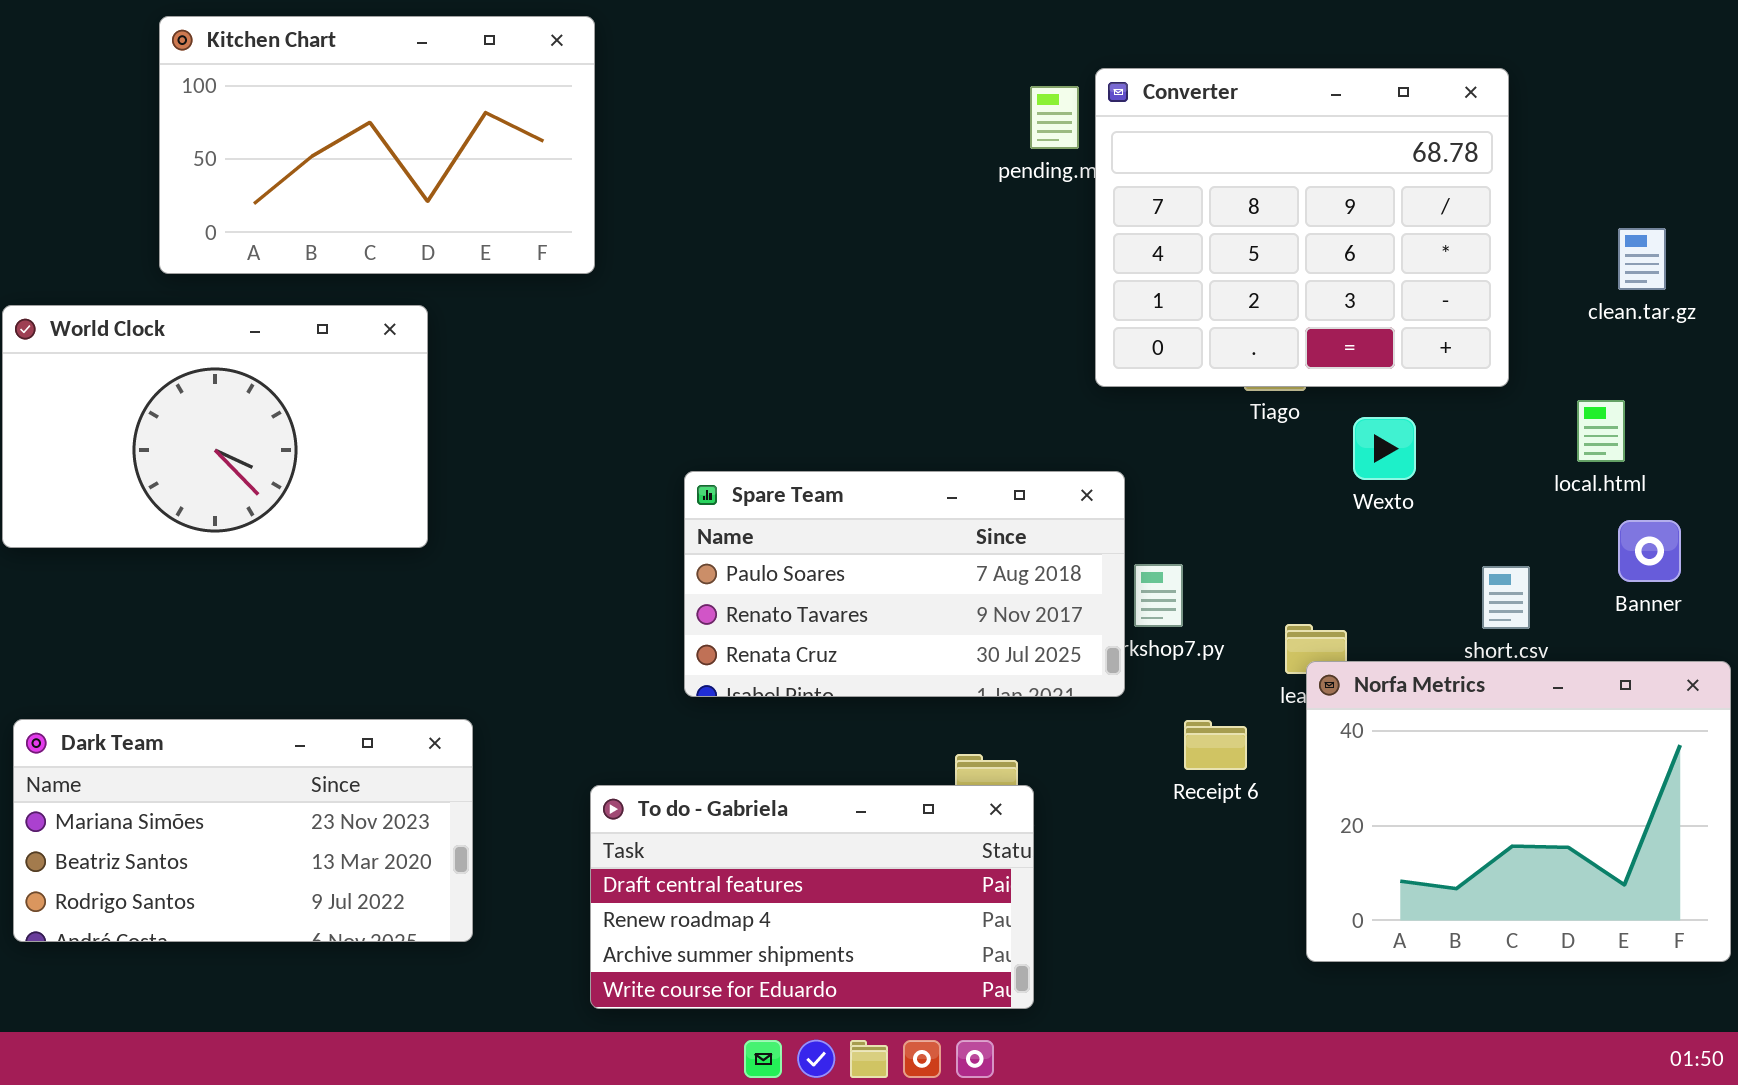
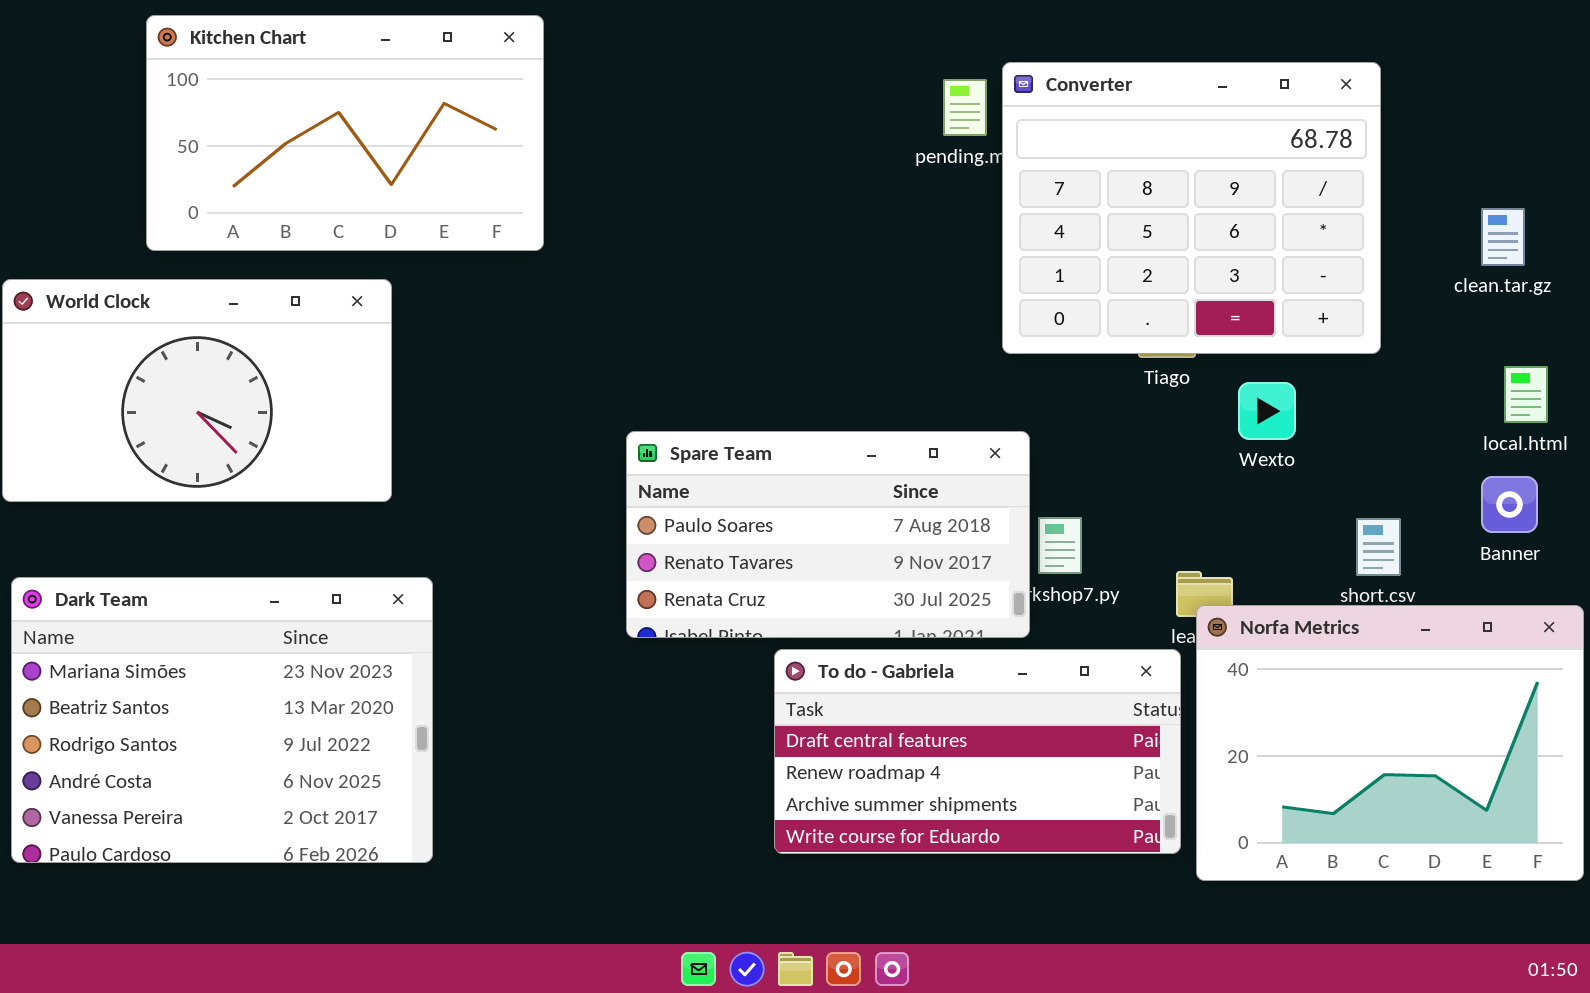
local.html: [1577,400,1625,462] -> [1504,366,1548,423], moved
Dark Team: [13,719,473,942] -> [11,577,433,863], resized
To do - Gabriela: [590,785,1034,1009] -> [774,649,1181,854], moved

